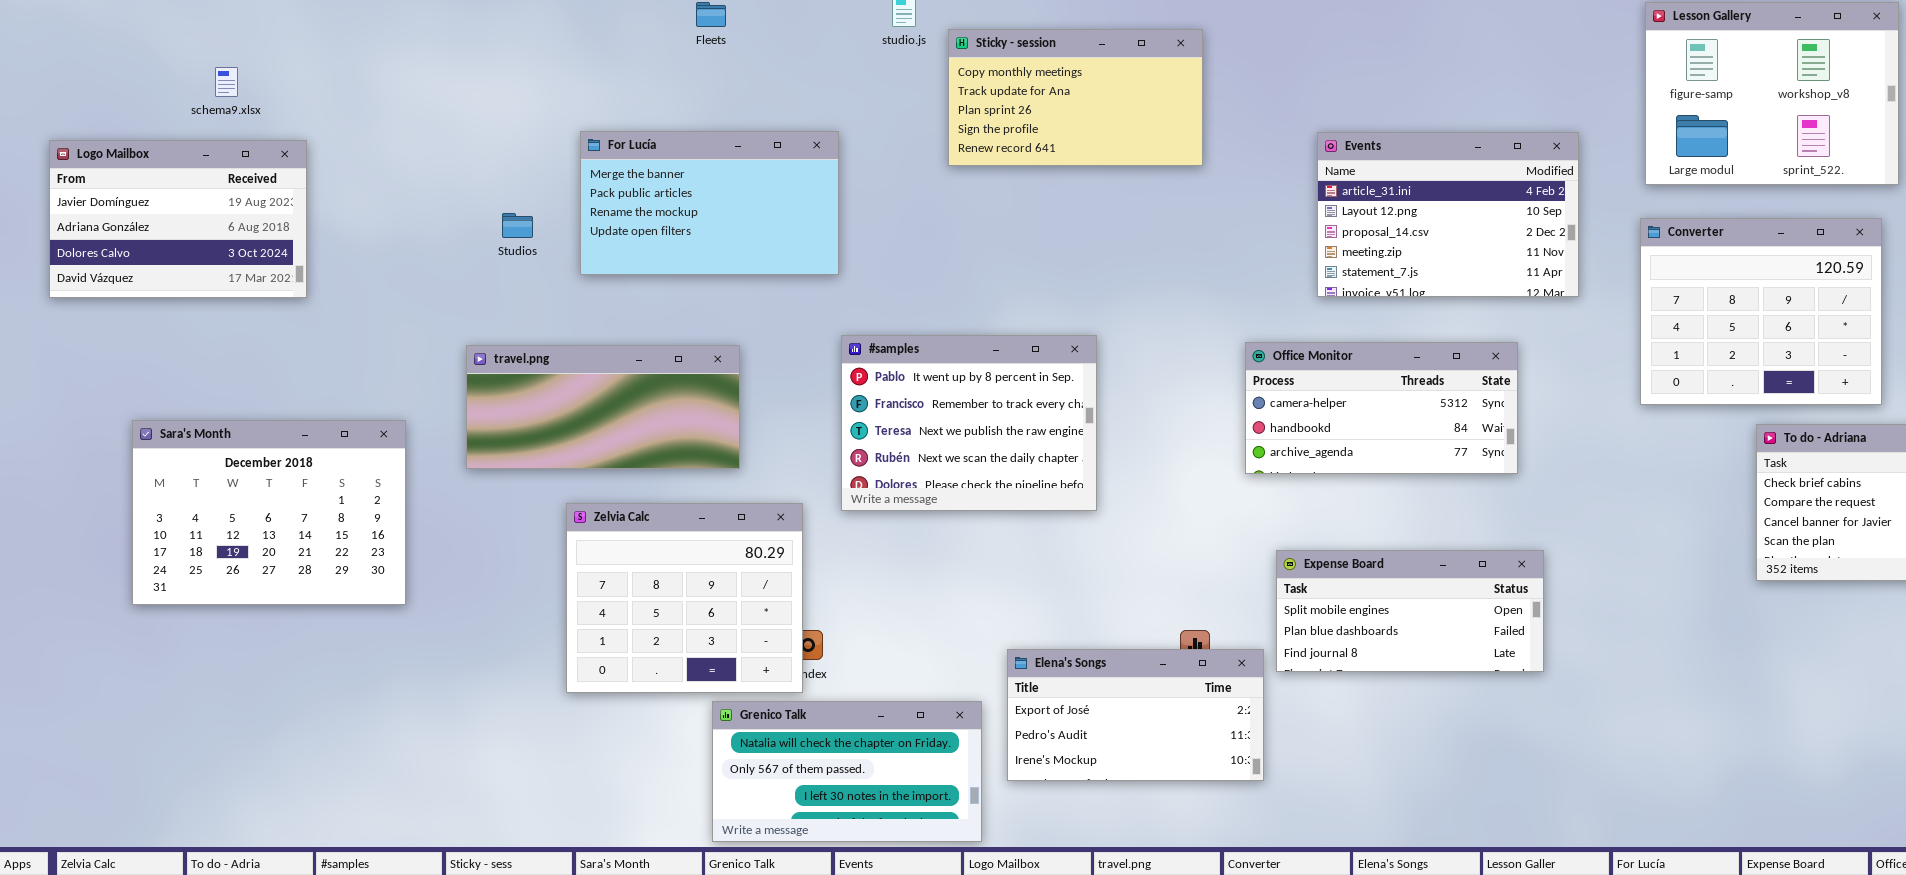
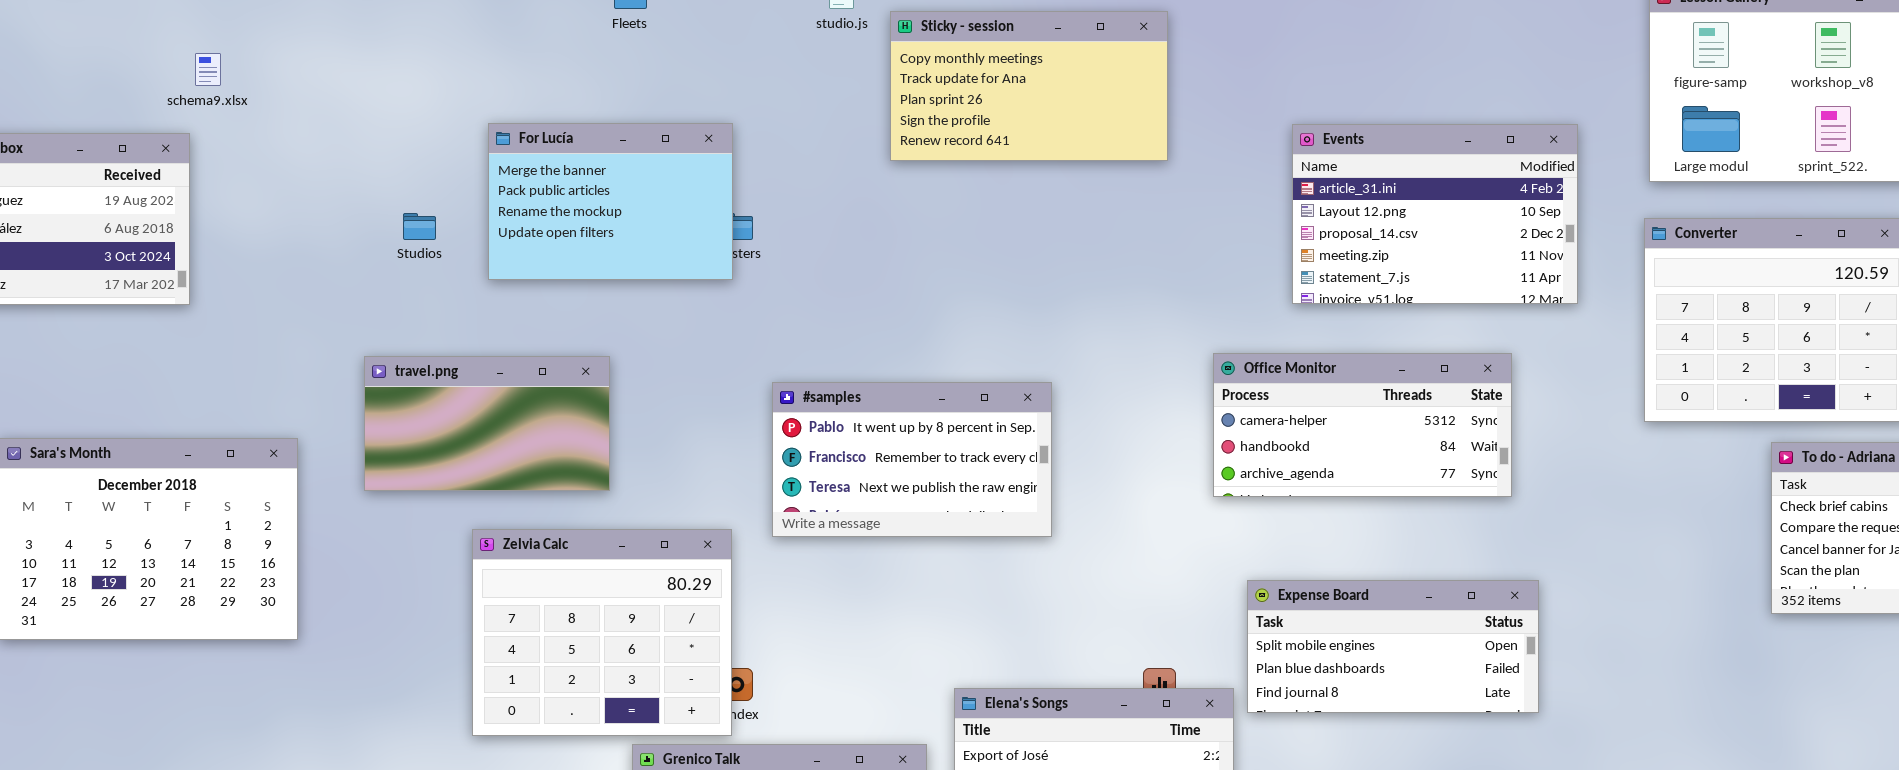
schema9.xlsx: [215,67,238,97] -> [195,53,221,86], moved
For Lucía: [580,131,839,275] -> [488,123,733,280], resized
#samples: [841,335,1097,511] -> [772,382,1052,537], resized
travel.png: [466,345,740,469] -> [364,356,610,491], resized

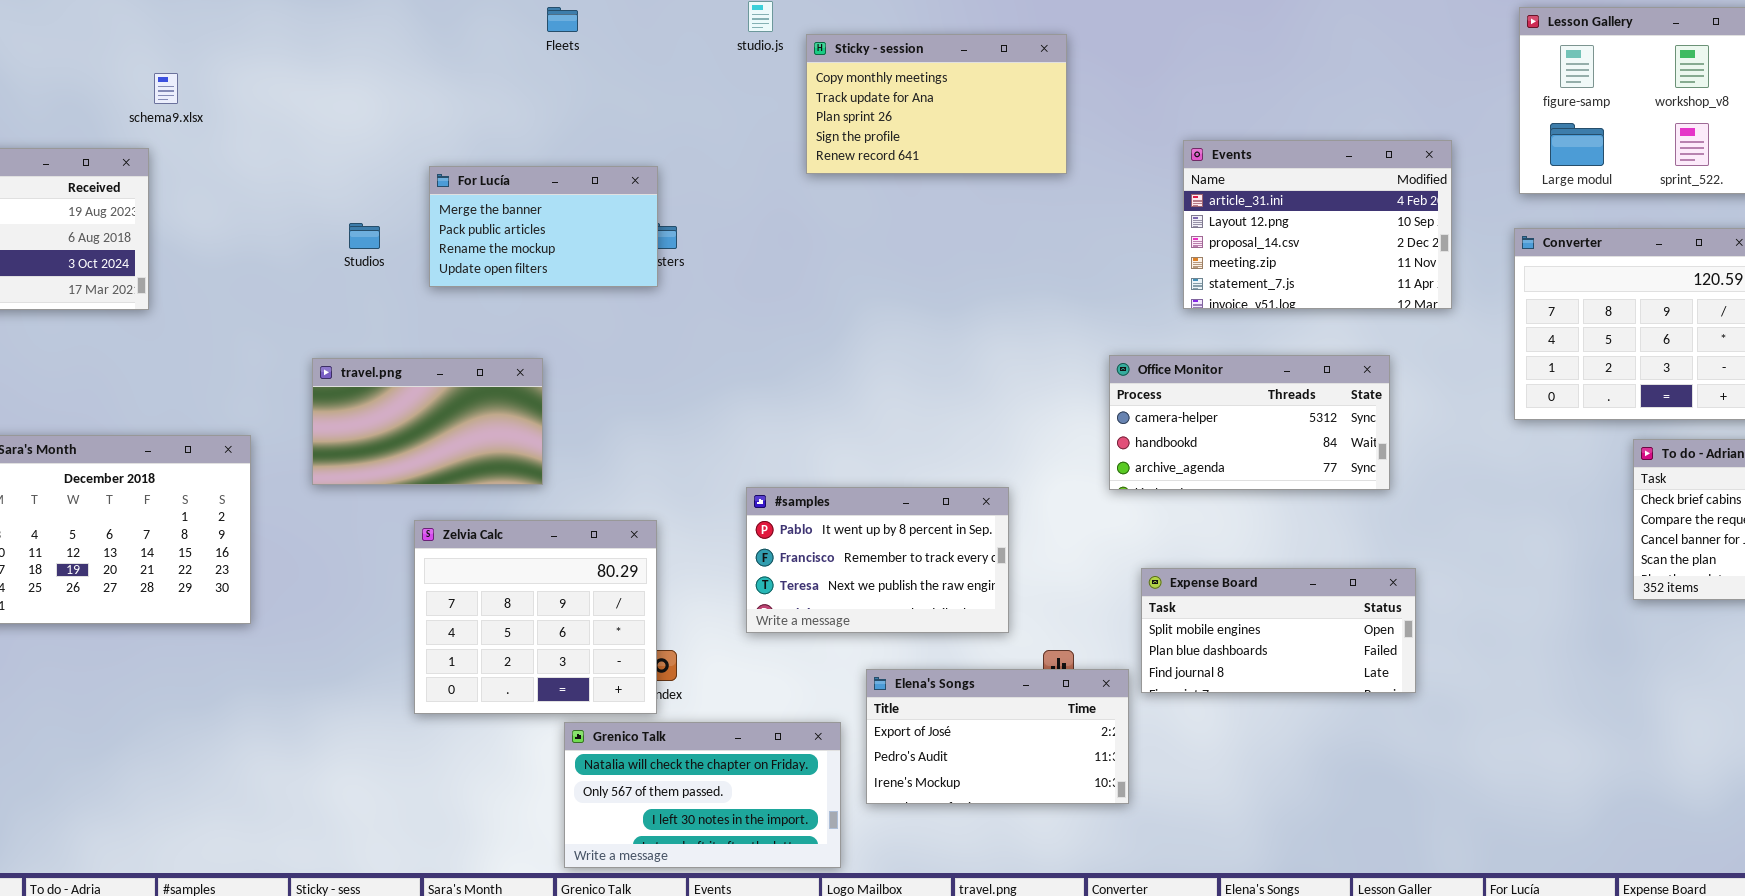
For Lucía: [488,123,733,280] -> [429,166,658,287], resized
#samples: [772,382,1052,537] -> [746,487,1009,633], moved

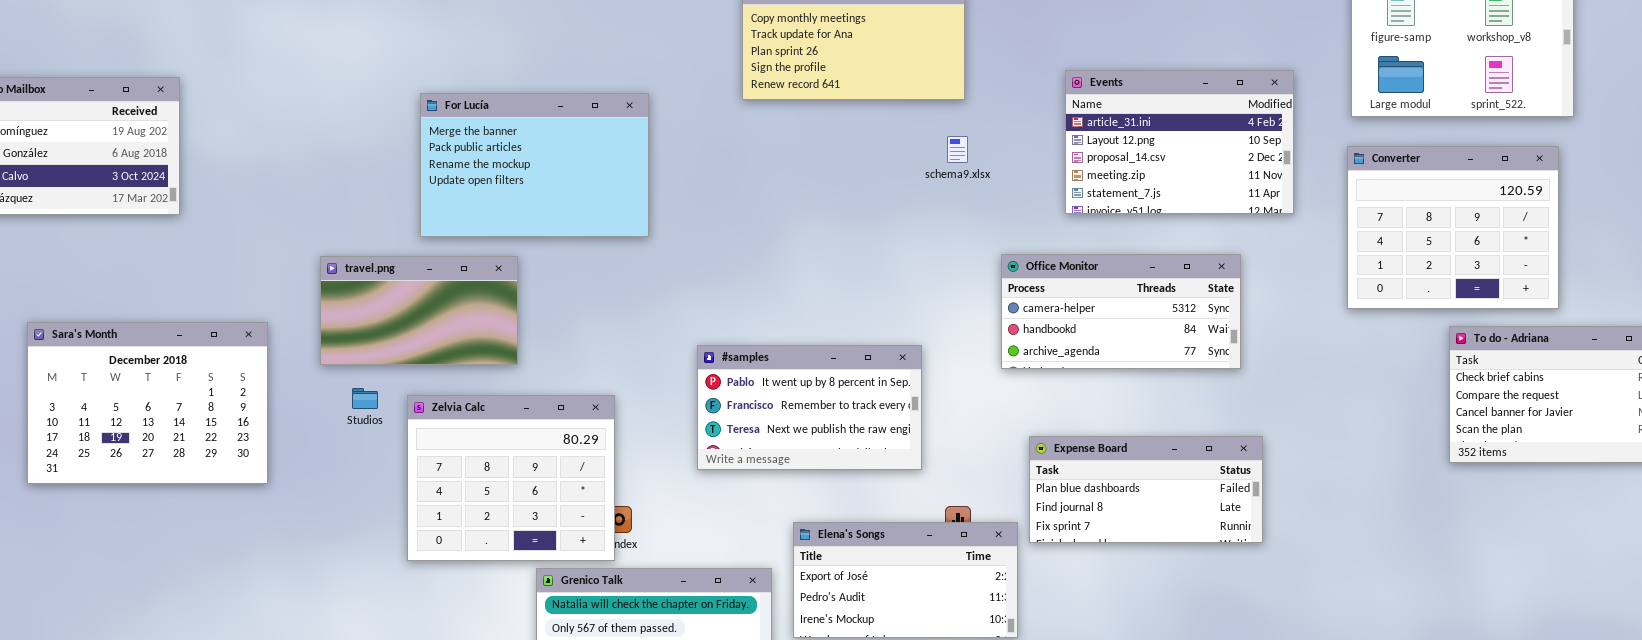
schema9.xlsx: [154,73,178,104] -> [947,136,968,163], moved
For Lucía: [429,166,658,287] -> [420,93,649,237], resized
Studios: [349,223,380,249] -> [352,388,378,409], moved
#samples: [746,487,1009,633] -> [697,345,922,470], moved
Expense Board: [1141,568,1416,693] -> [1029,436,1263,543], scrolled down 1 row

